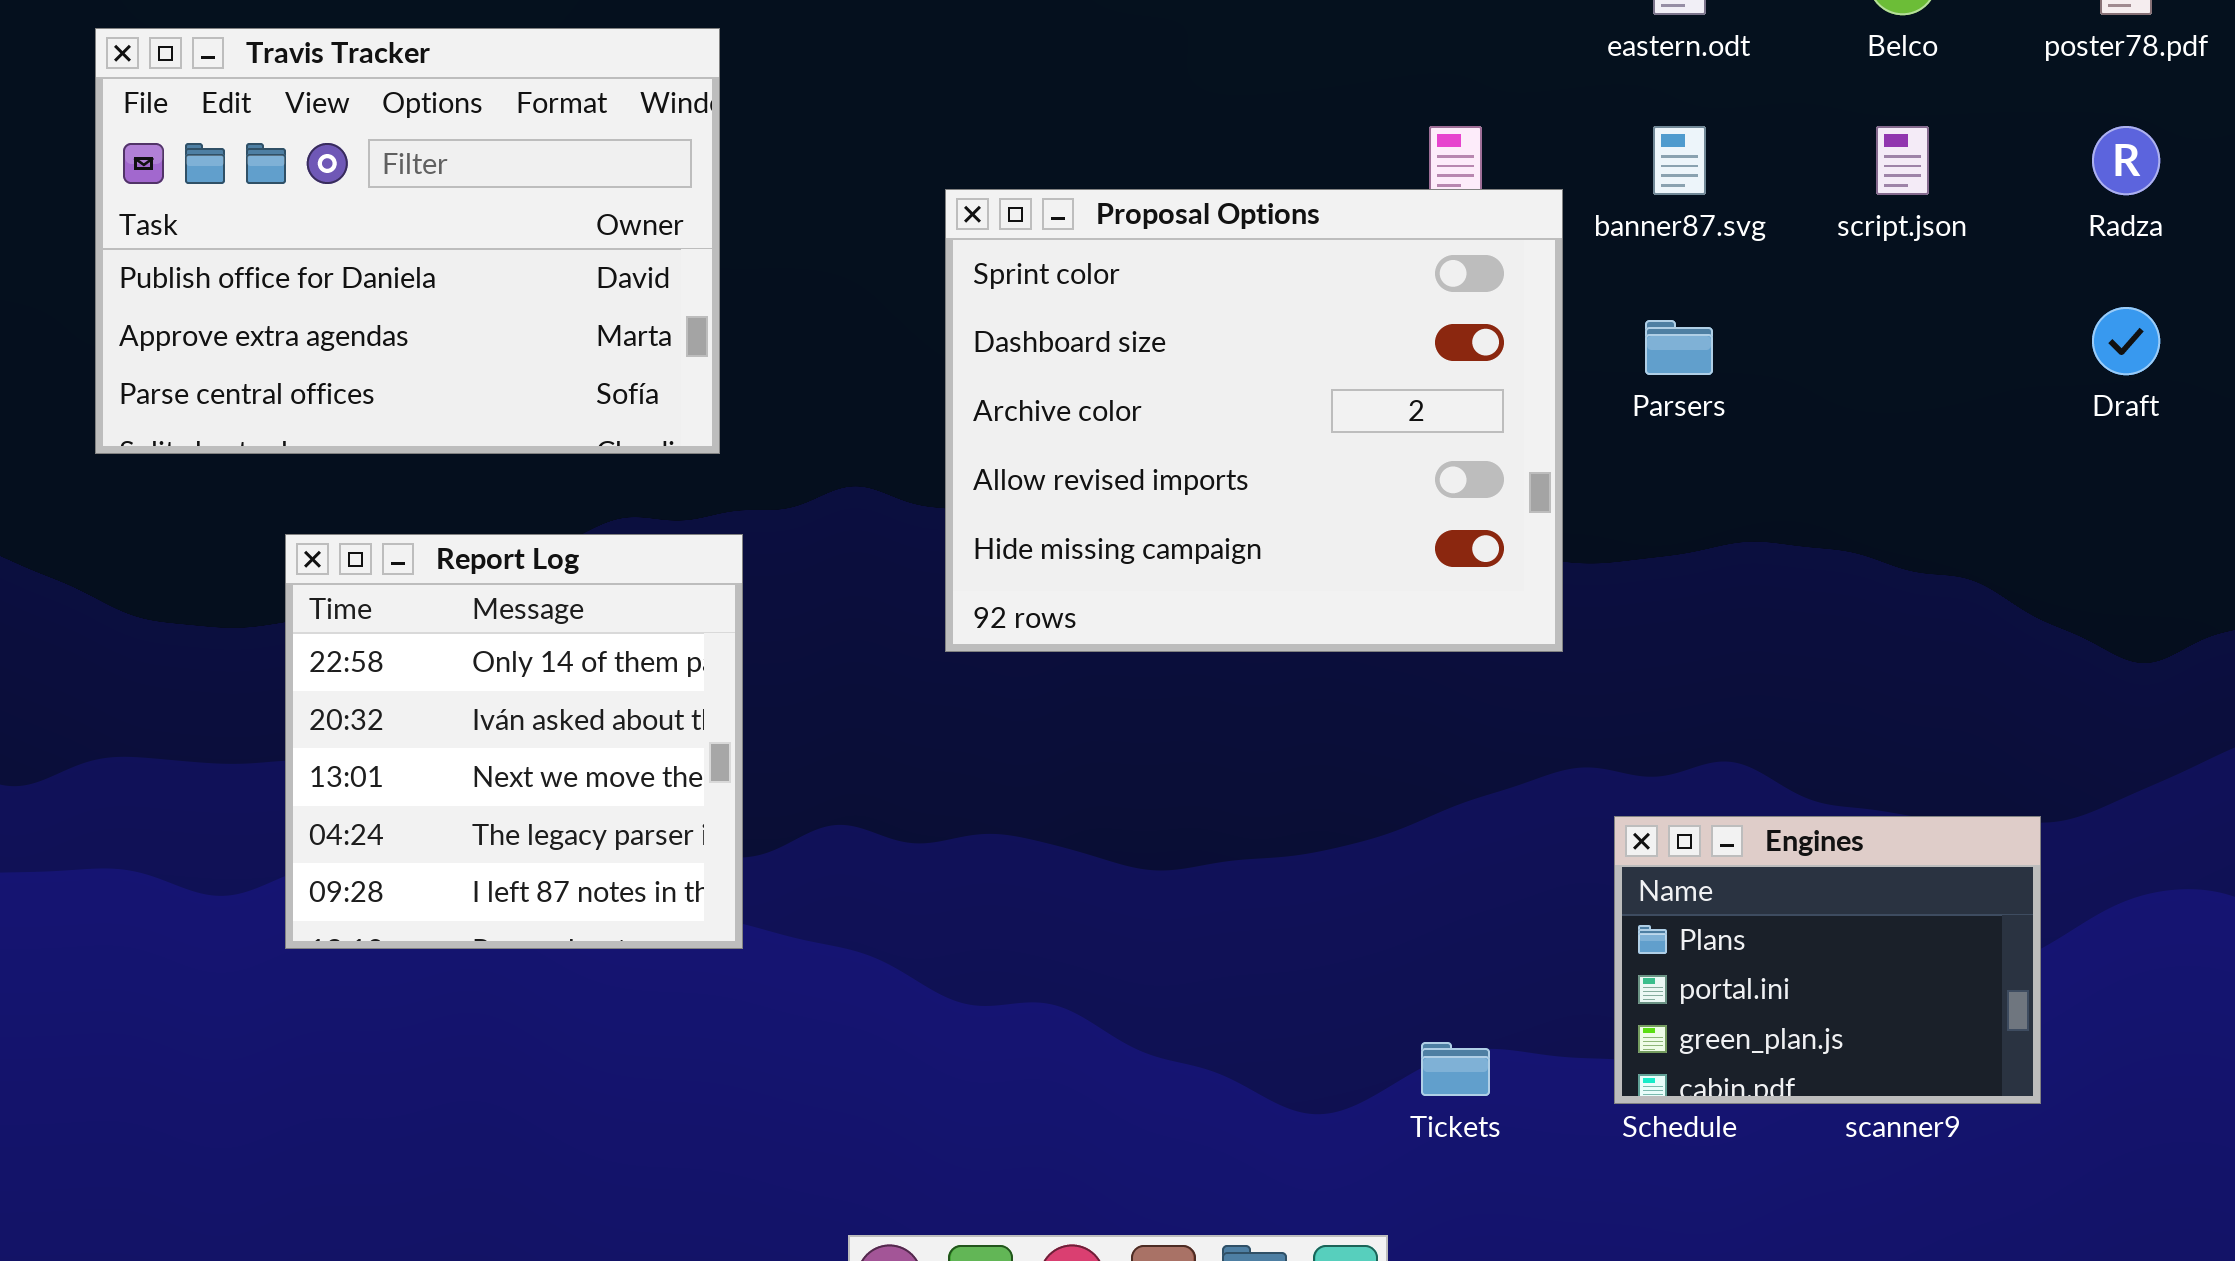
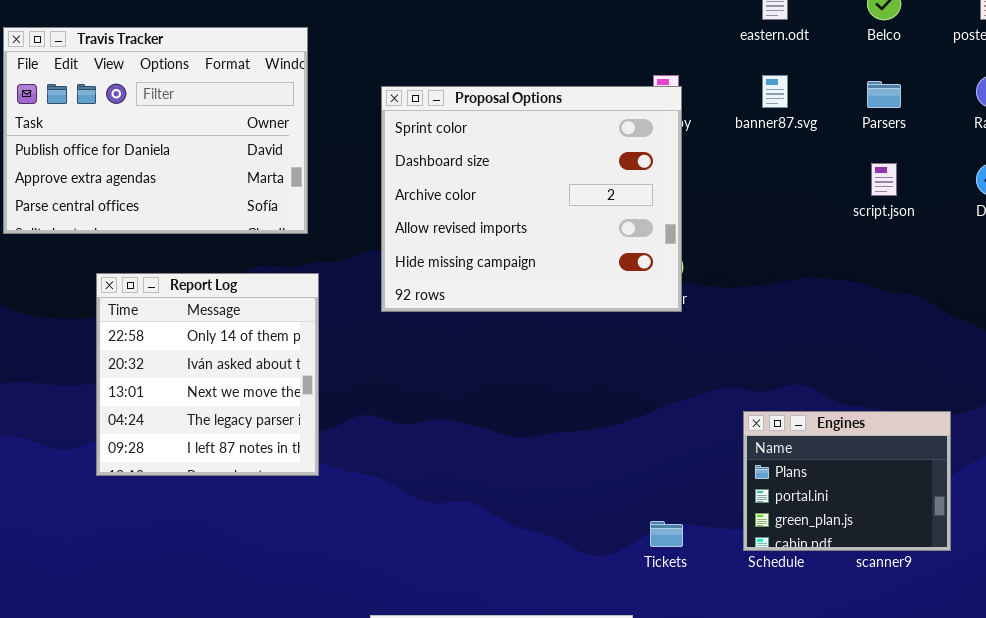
script.json: [1876,126,1929,195] -> [871,163,897,196], moved
Proposal Options: [945,189,1563,652] -> [381,86,682,312], moved
Parsers: [1645,320,1713,375] -> [867,81,901,108], moved

